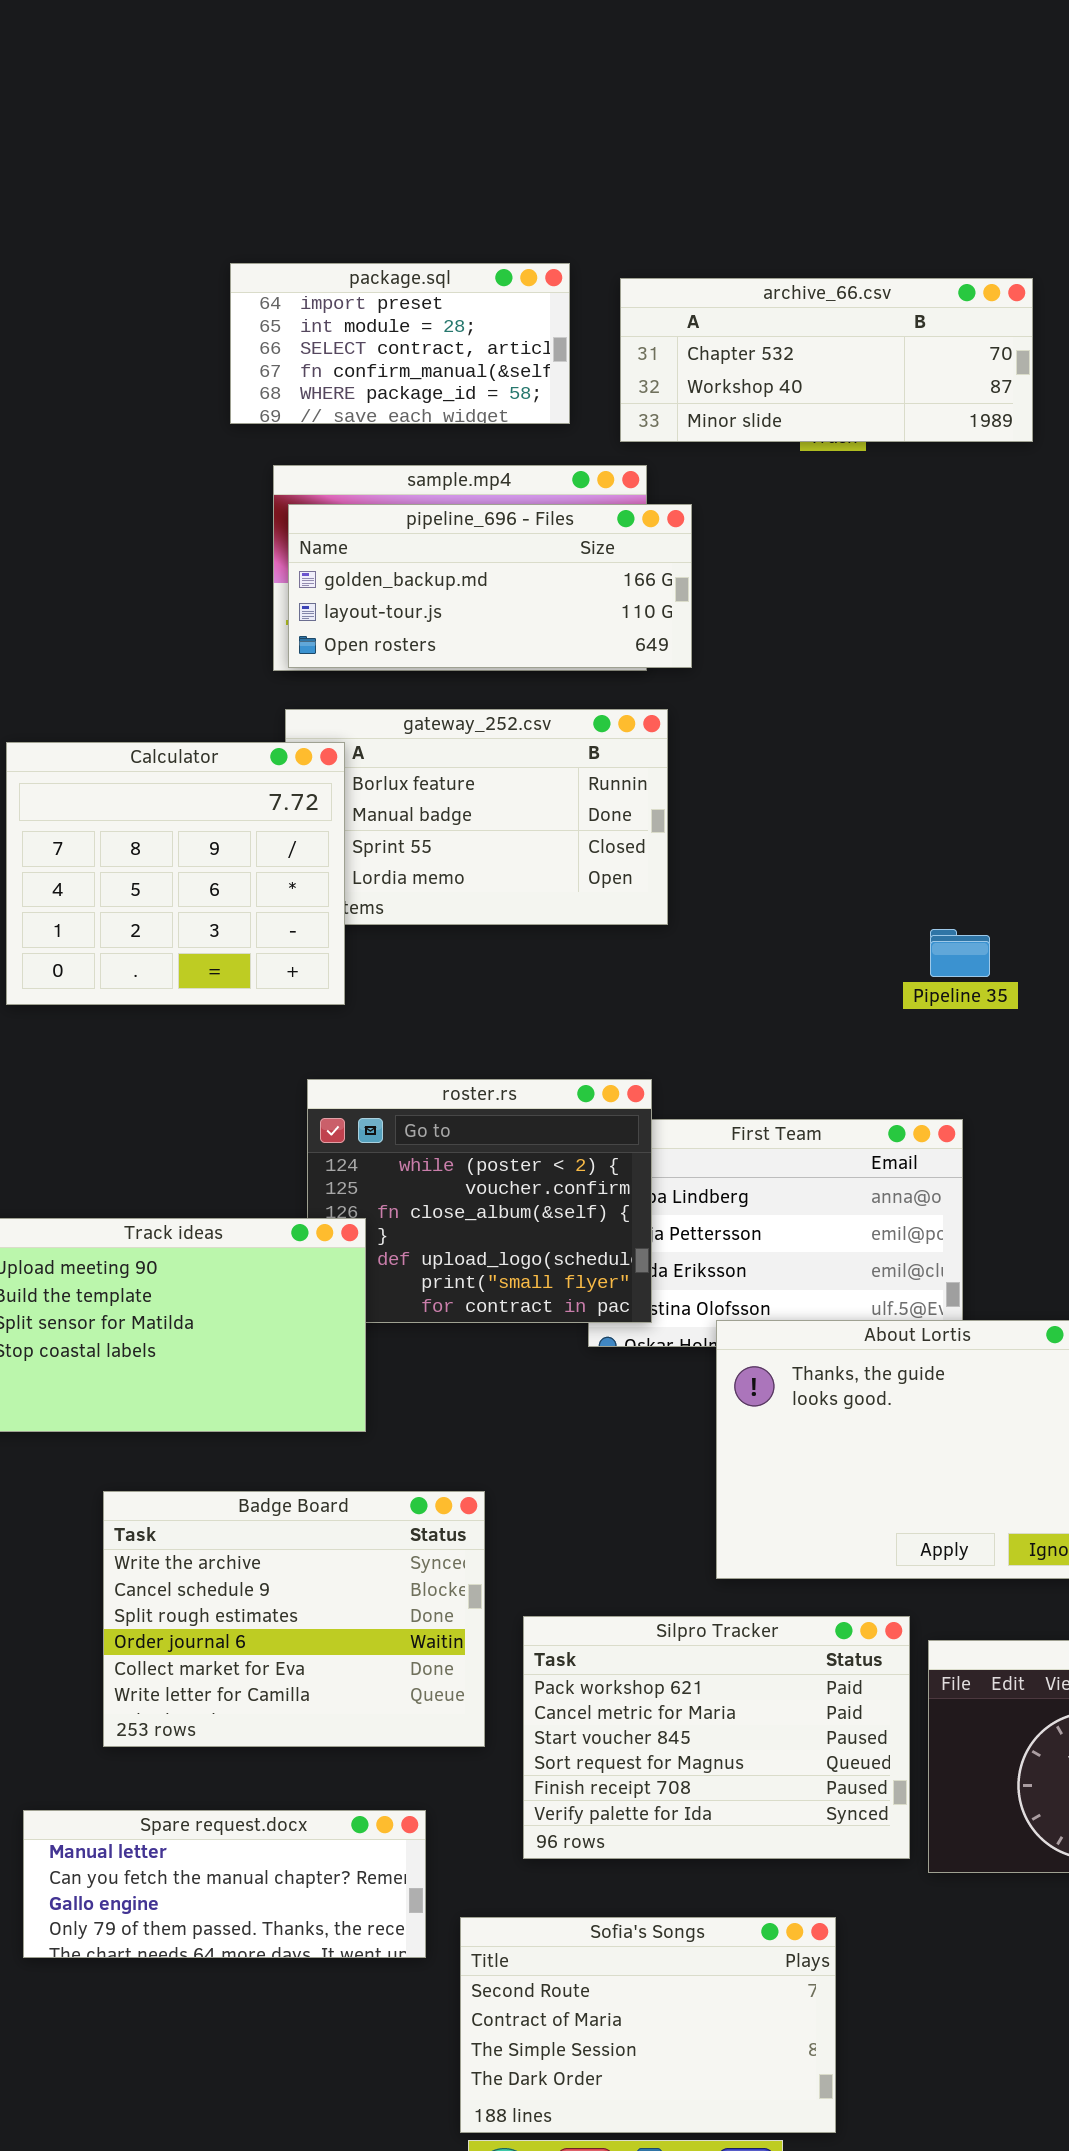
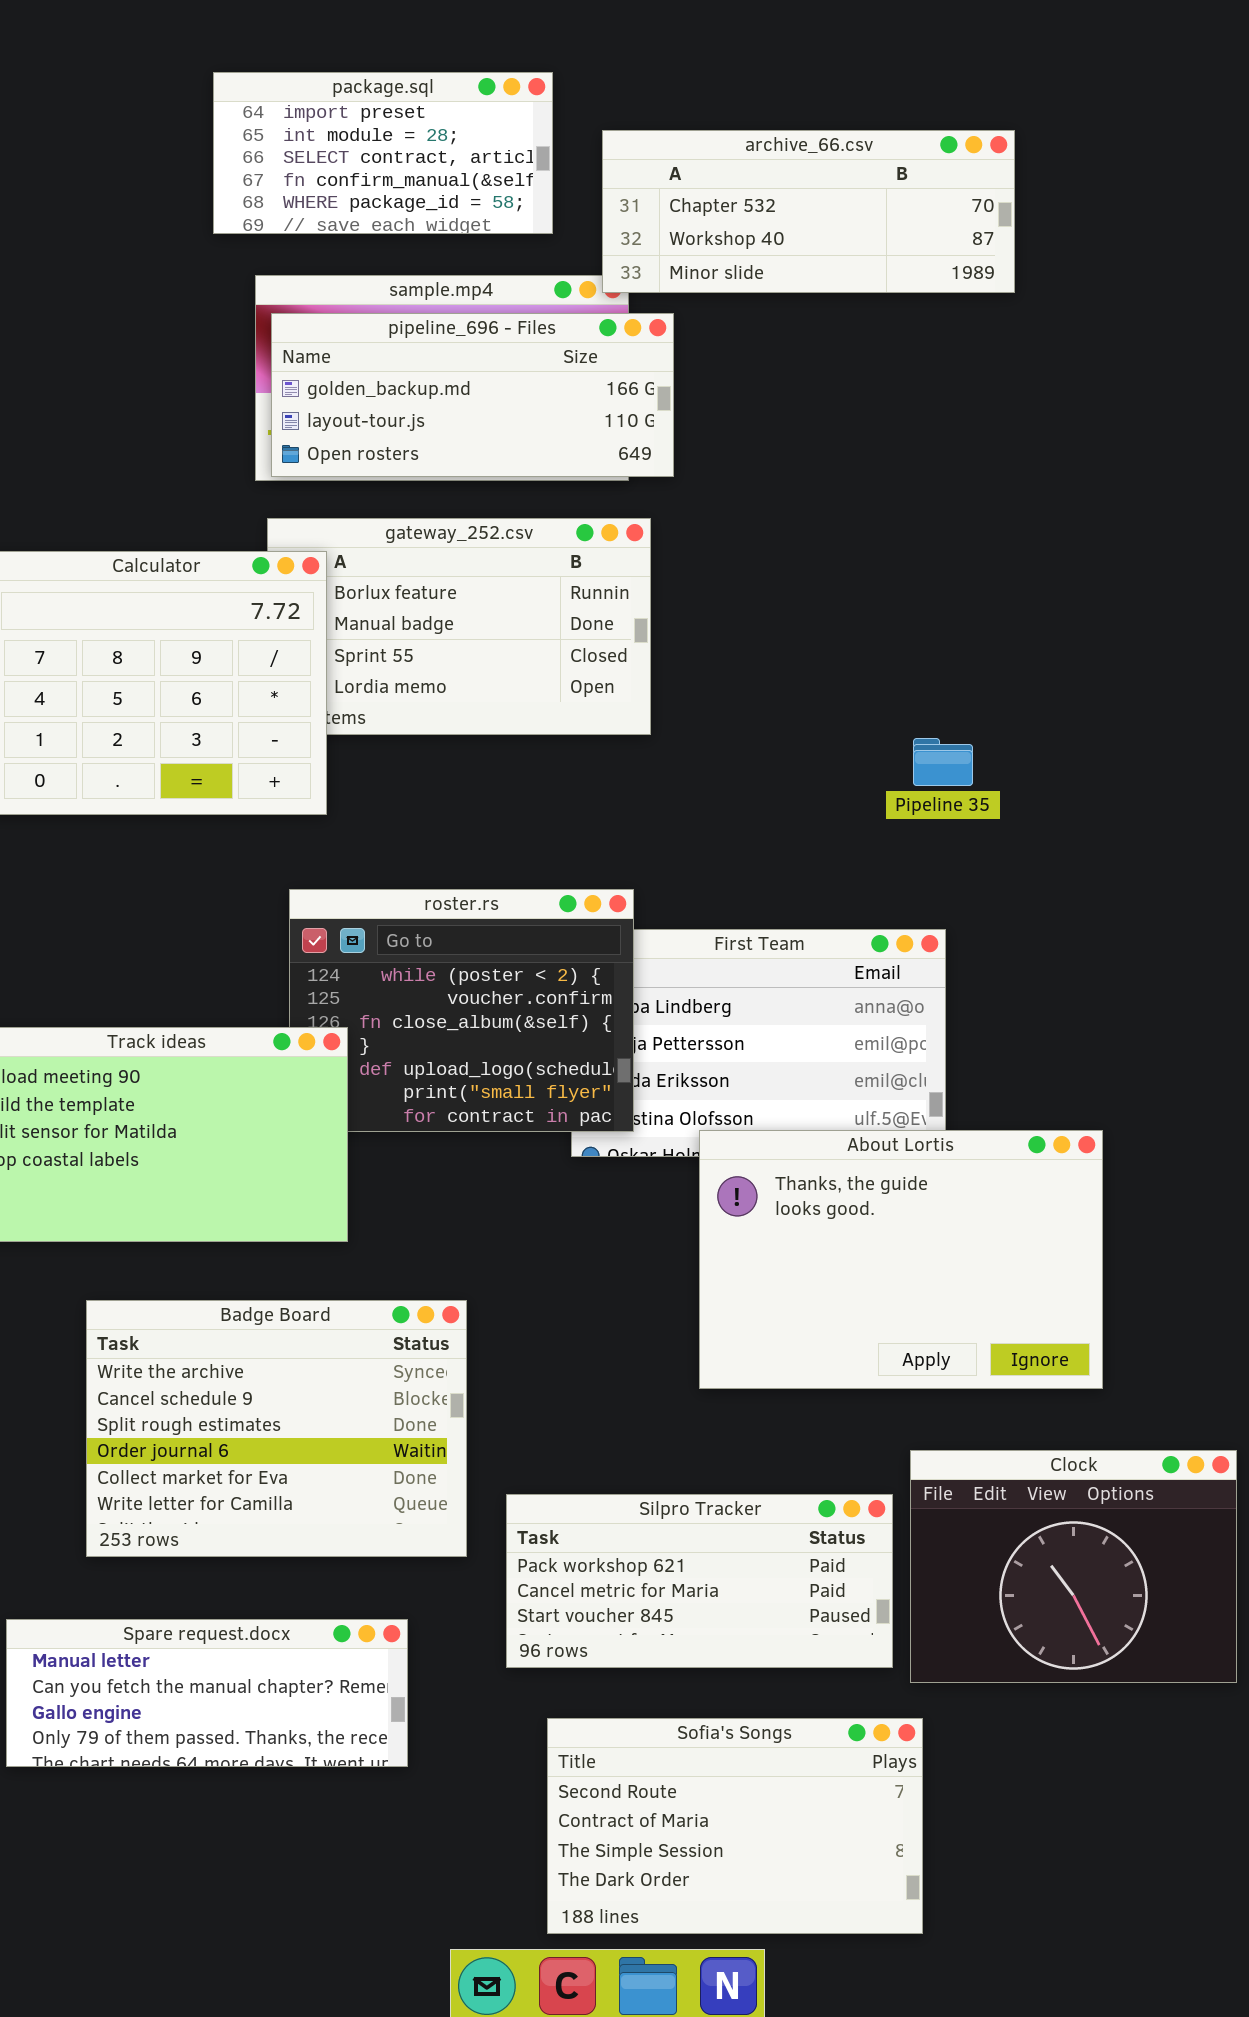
archive_66.csv: [620,278,1033,442] -> [602,130,1015,293], moved
Silpro Tracker: [523,1616,910,1859] -> [506,1494,893,1668], resized
Sofia's Songs: [460,1917,836,2133] -> [547,1718,923,1934], moved

